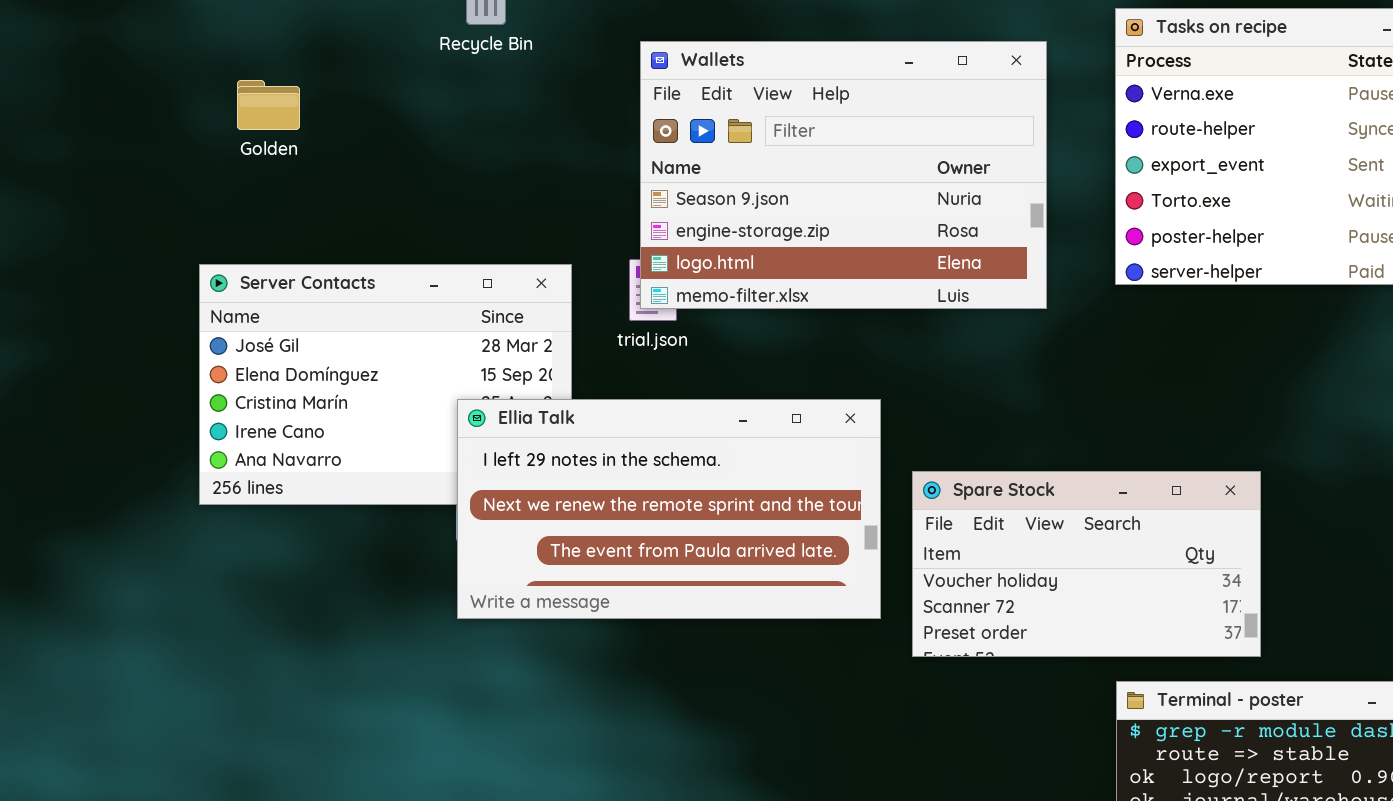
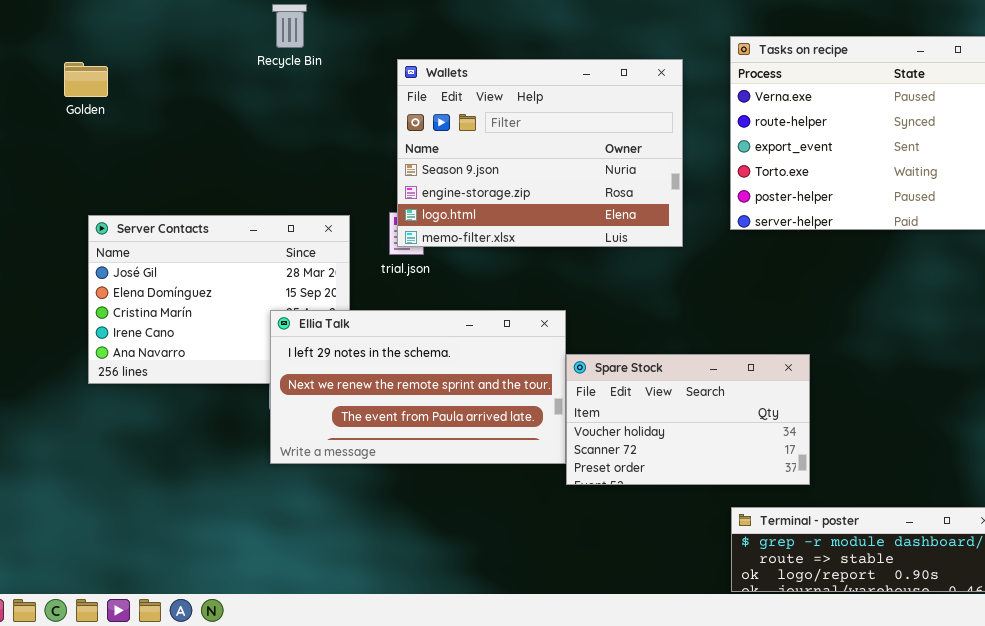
Golden: [237,80,300,130] -> [64,62,108,97], moved
Spare Stock: [912,471,1261,657] -> [566,354,810,485], moved

